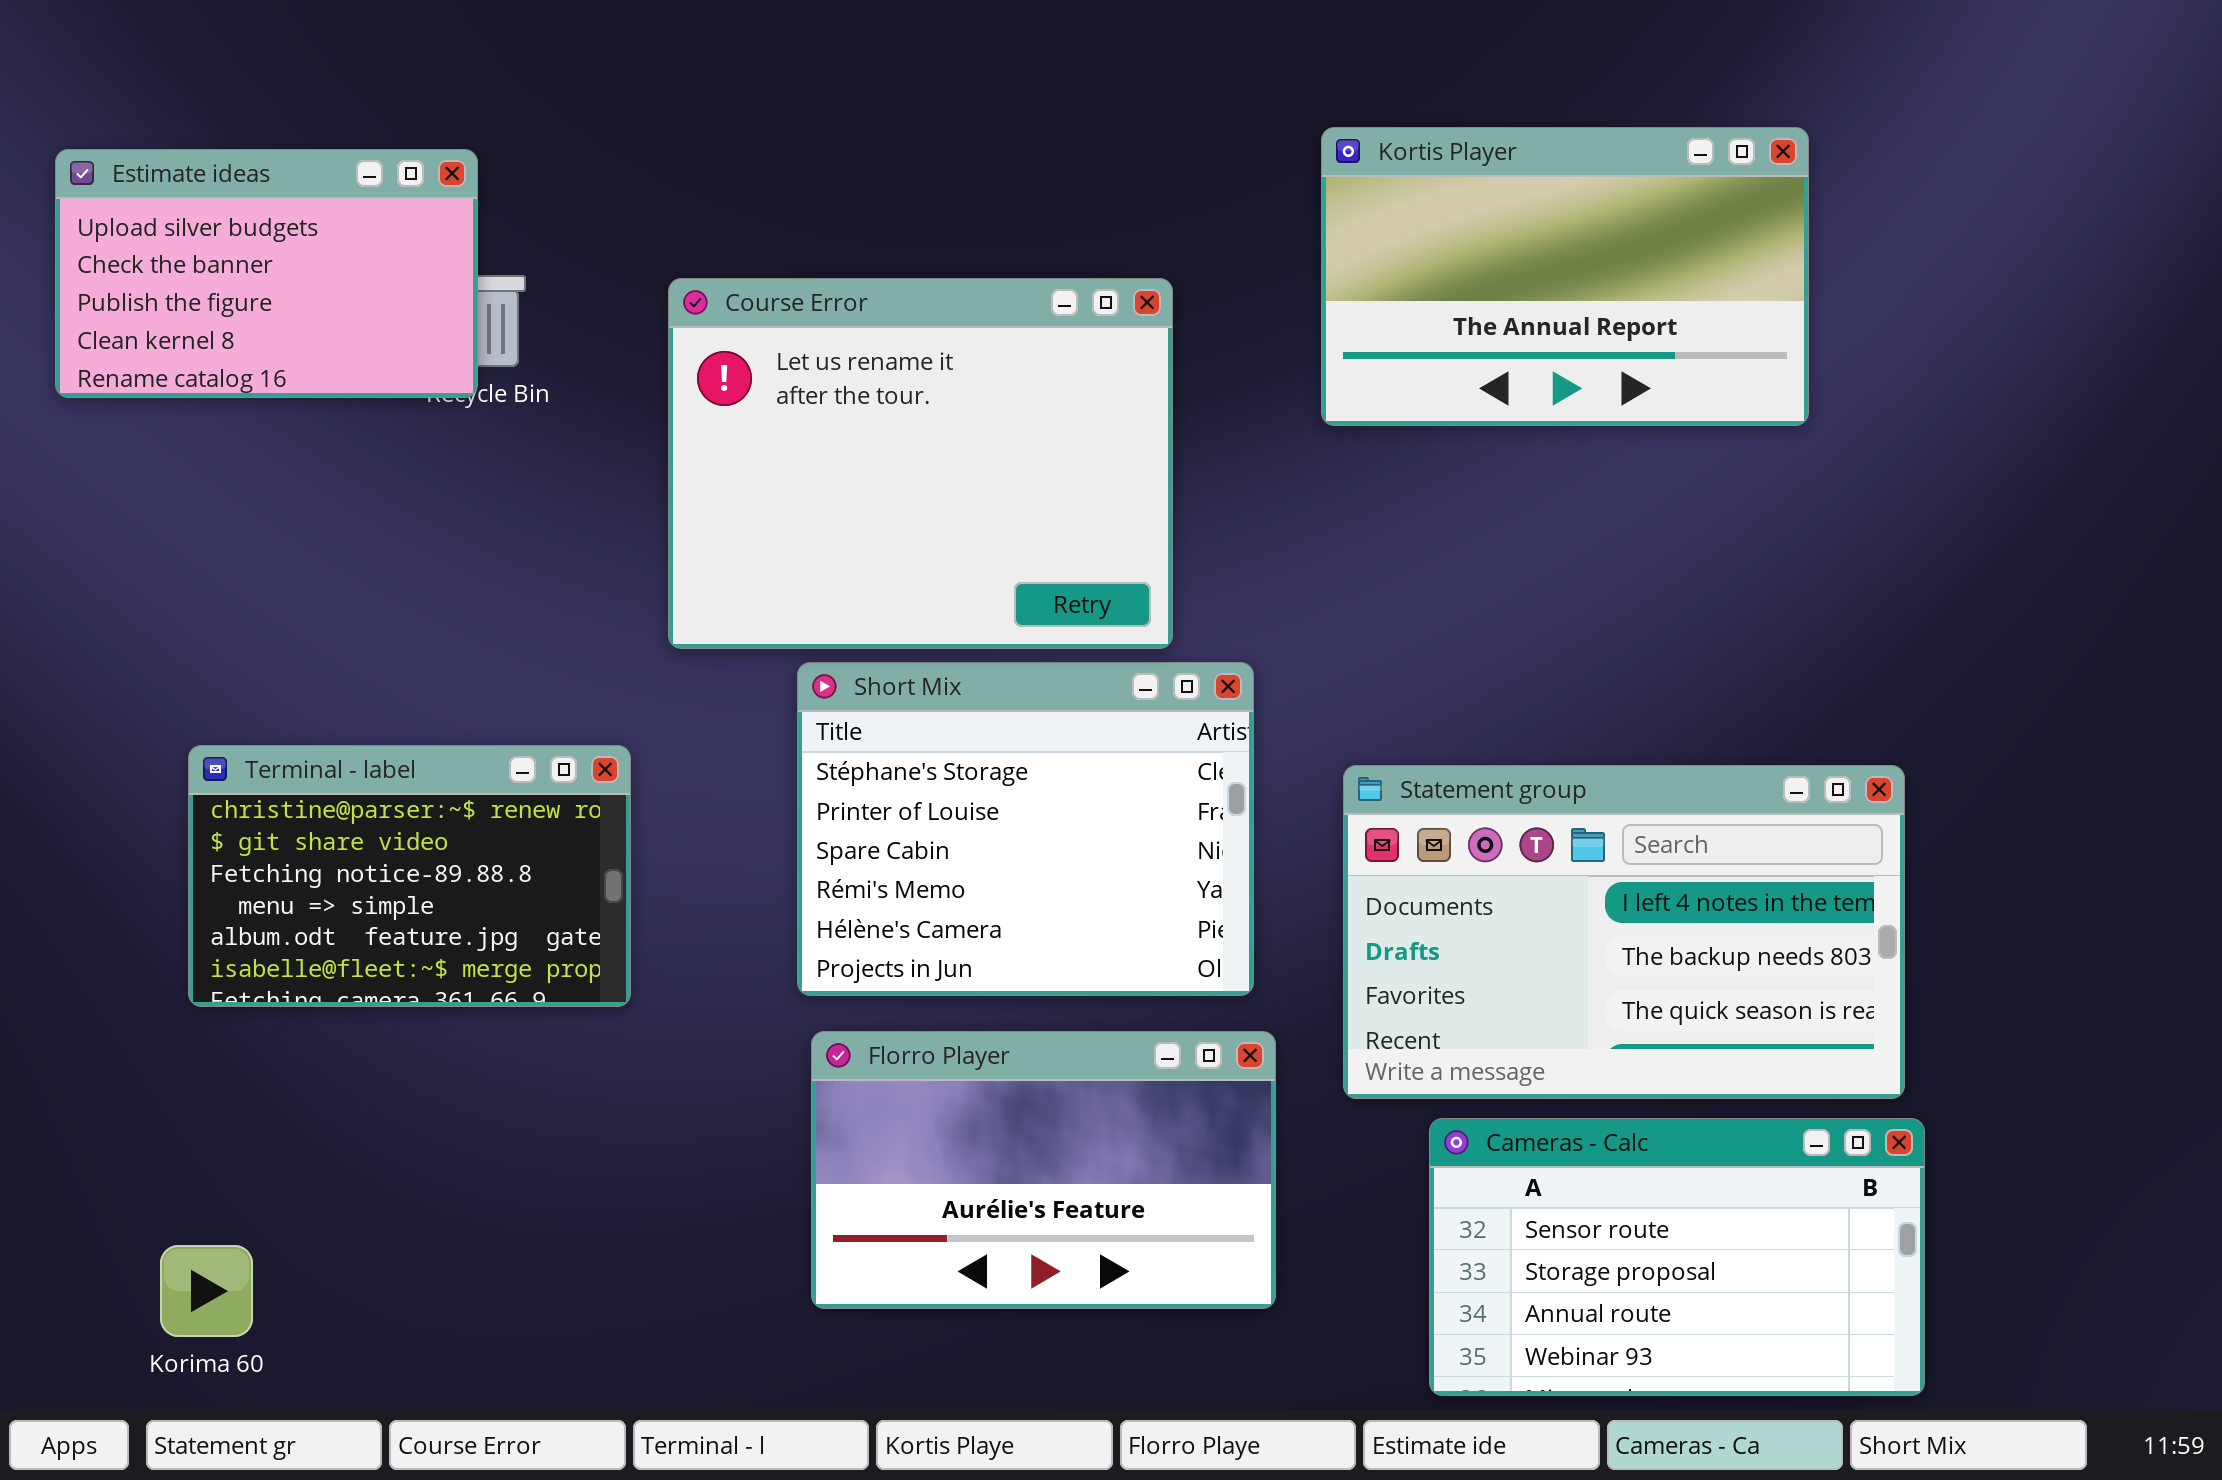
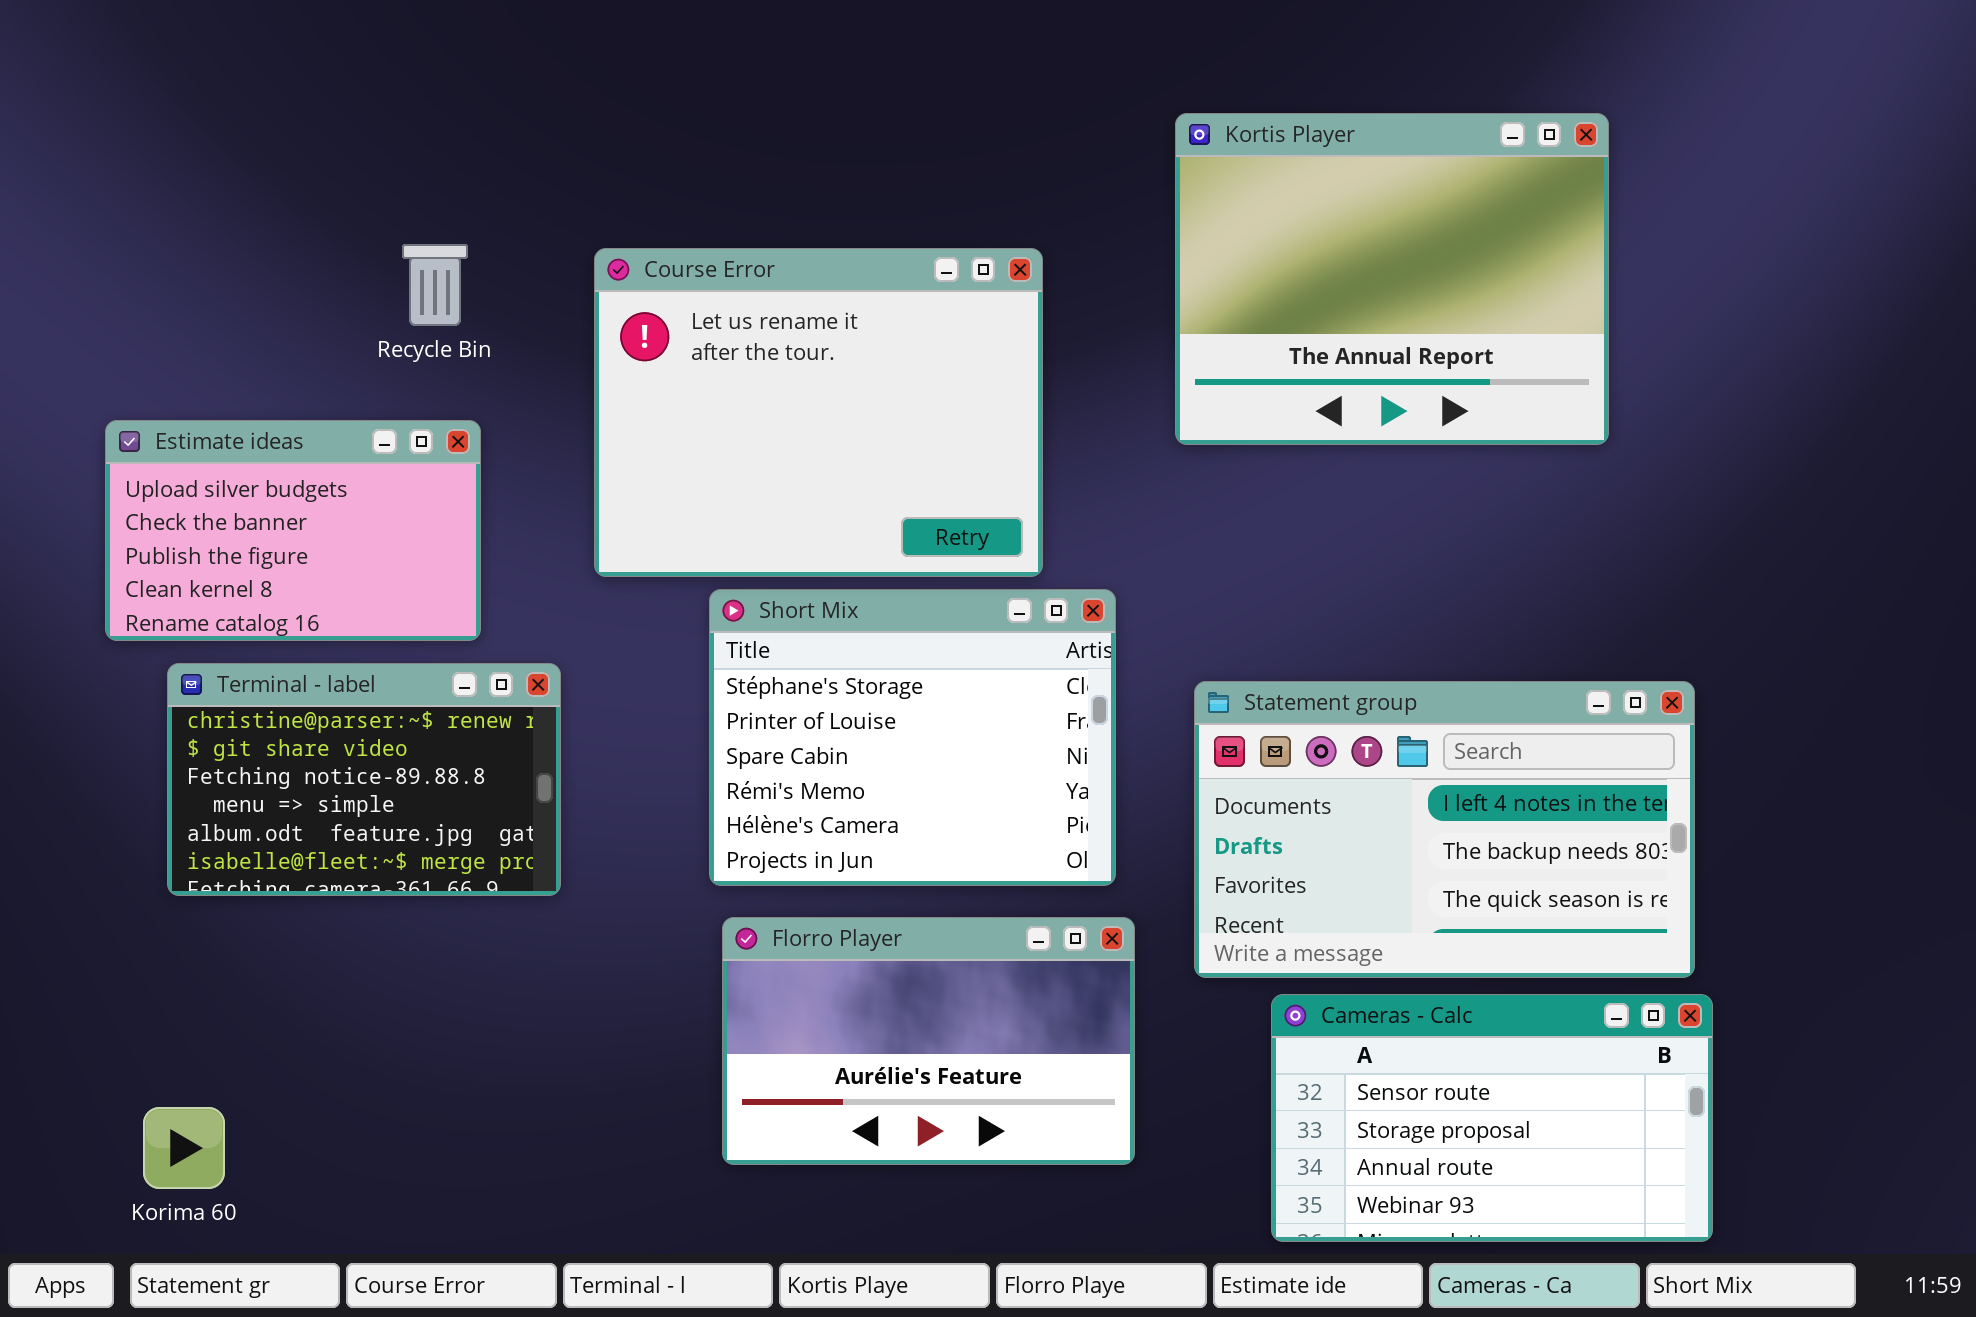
Kortis Player: [1321,127,1809,426] -> [1175,113,1609,445], resized
Estimate ideas: [55,149,478,398] -> [105,420,481,641], moved

